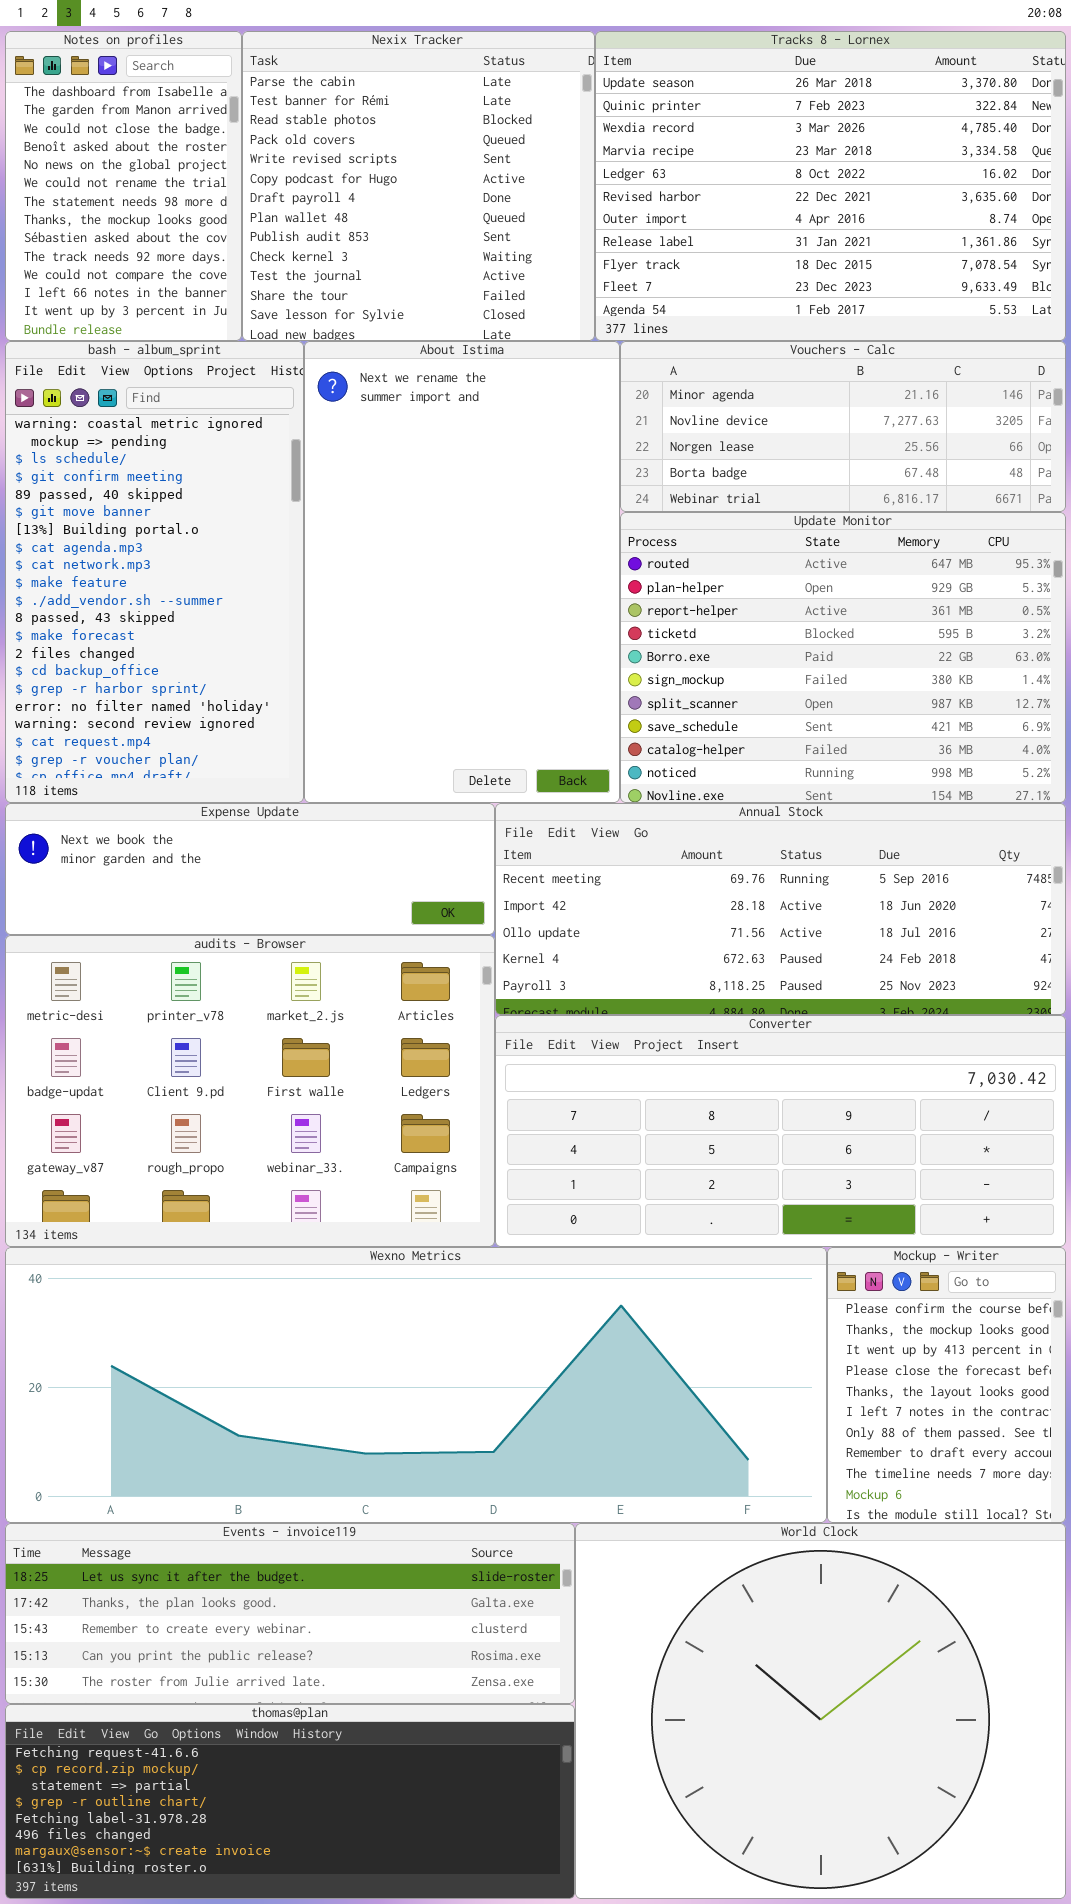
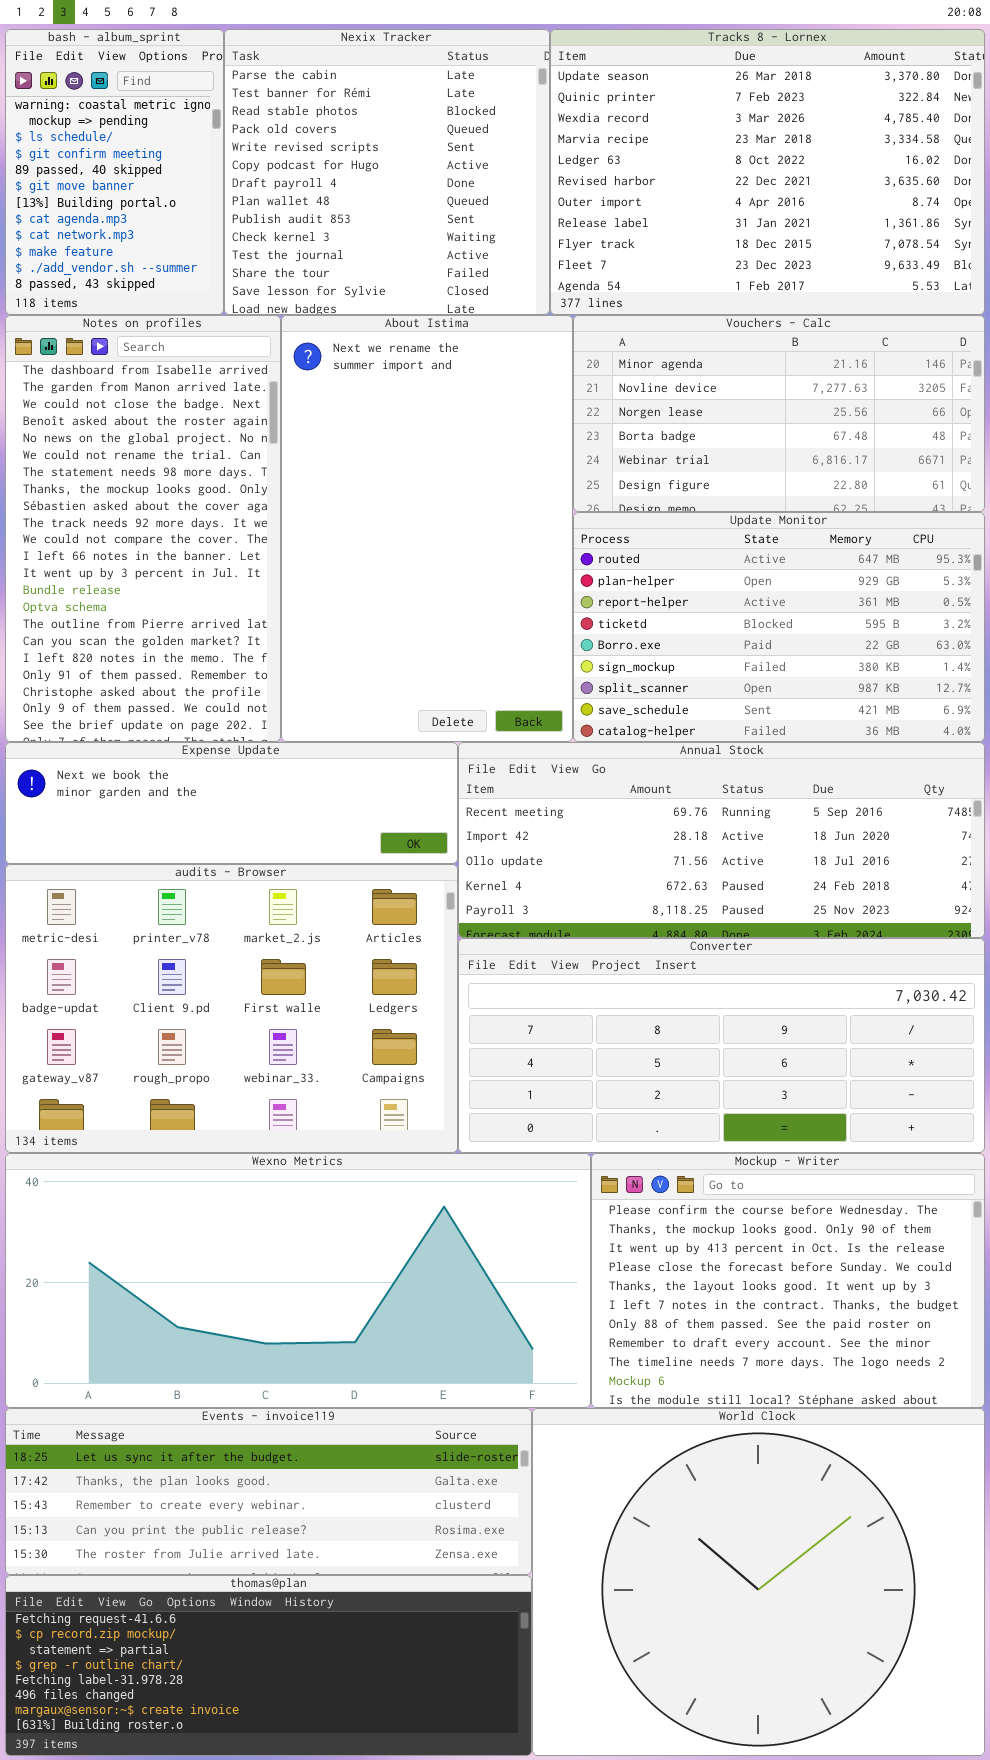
Notes on profiles: [5,31,242,341] -> [5,315,281,742], moved, resized
bash - album_sprint: [5,341,304,803] -> [5,29,224,315], moved, resized
Vouchers - Calc: [620,341,1066,512] -> [573,315,985,512], resized
Update Monitor: [620,512,1066,803] -> [573,512,985,742], resized
Wexno Metrics: [5,1247,827,1523] -> [5,1153,591,1408], resized
Mockup - Writer: [827,1247,1066,1523] -> [591,1153,985,1408], resized

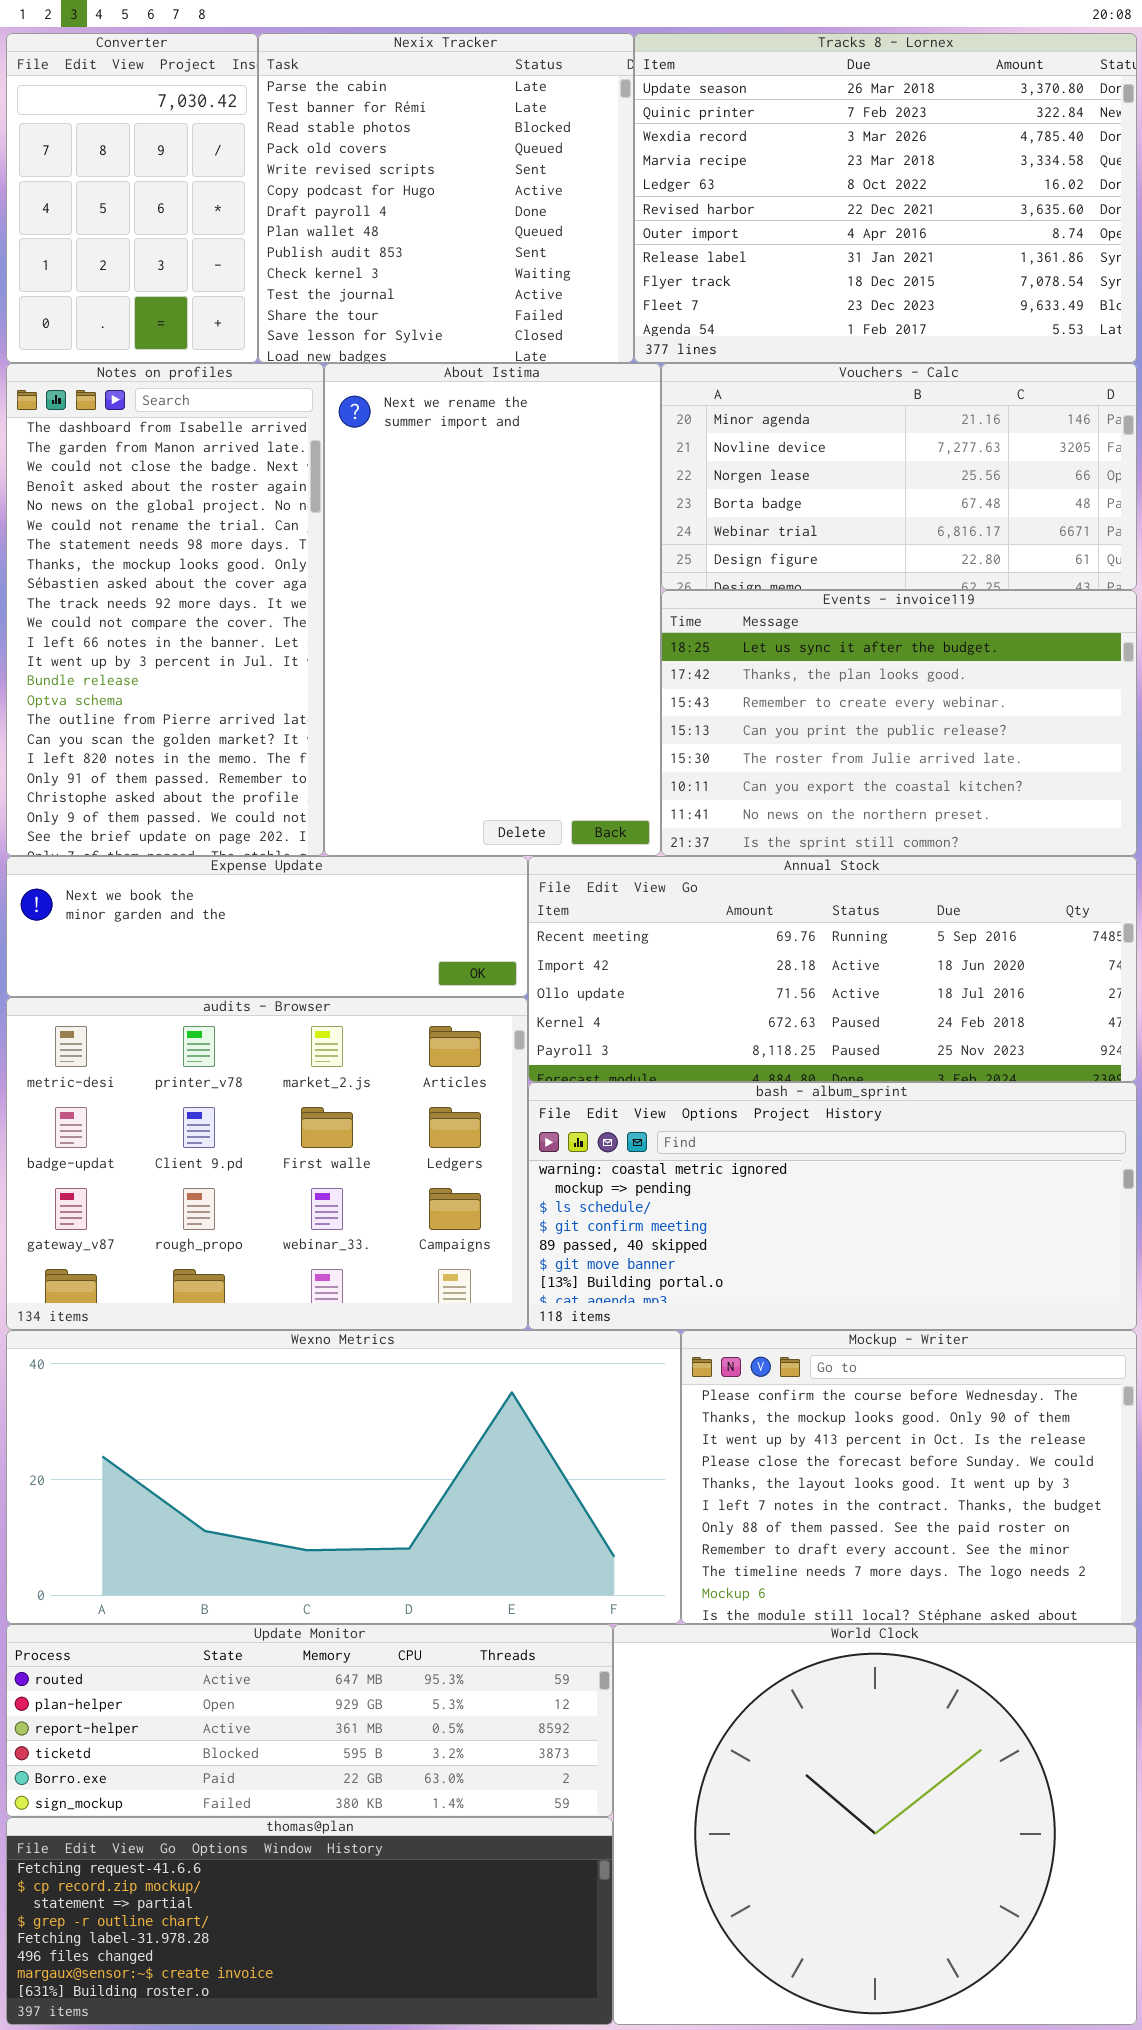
bash - album_sprint: [5,29,224,315] -> [528,1082,1137,1330], moved, resized
Update Monitor: [573,512,985,742] -> [6,1624,613,1817], moved, resized
Converter: [458,938,985,1153] -> [6,33,258,363], moved, resized
Events - invoice119: [5,1408,532,1575] -> [661,590,1137,856], moved, resized

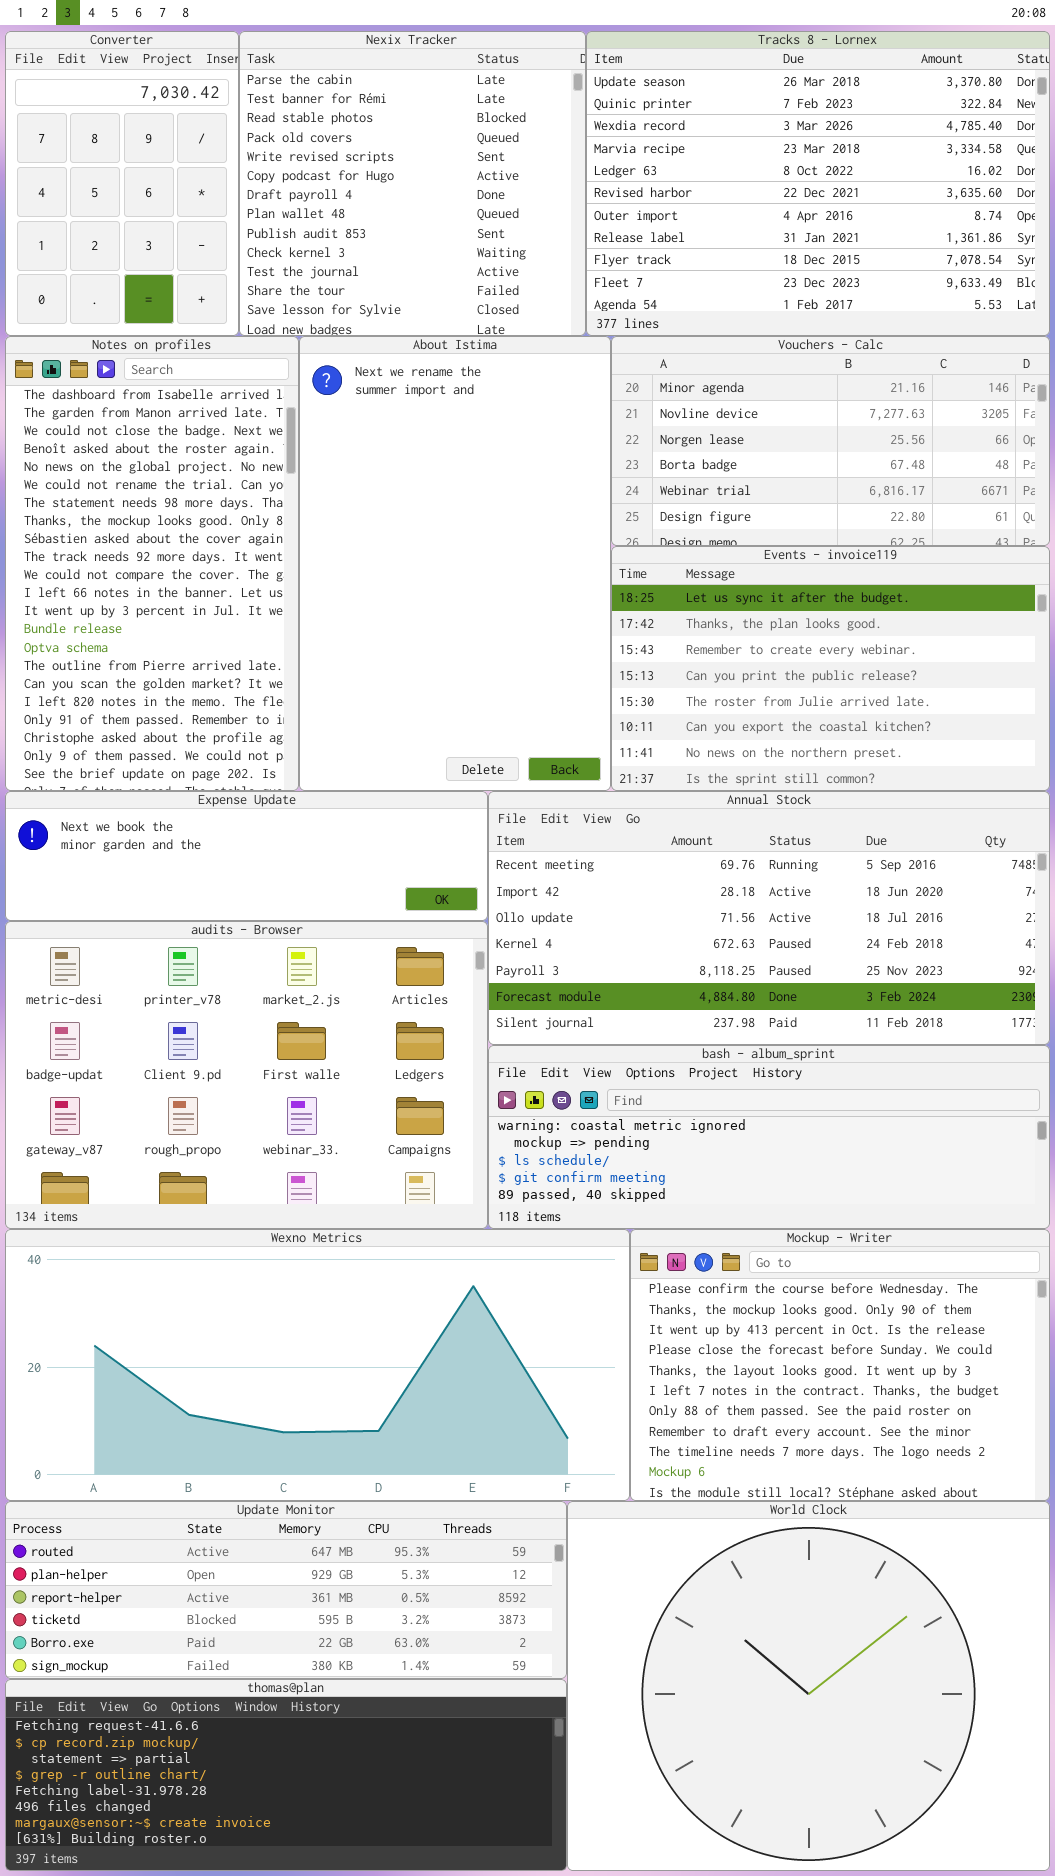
Annual Stock: [528,856,1137,1082] -> [488,791,1050,1045], resized
bash - album_sprint: [528,1082,1137,1330] -> [488,1045,1050,1229], resized

